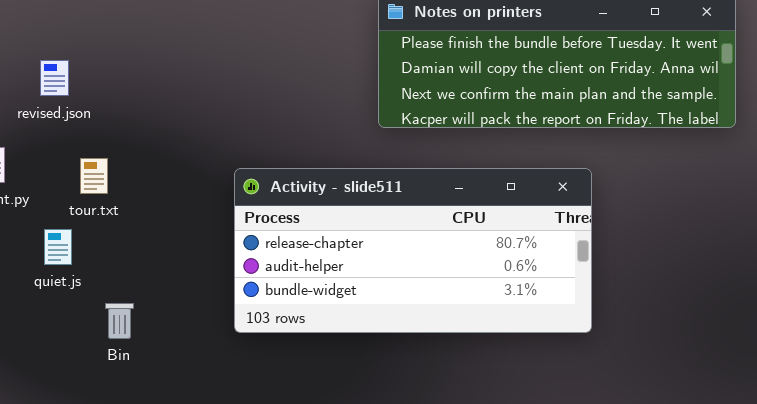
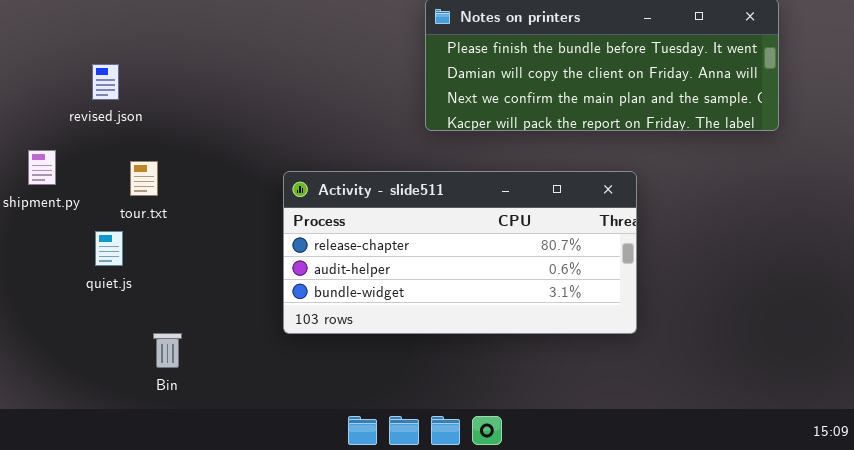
Bin: [105,303,134,339] -> [153,333,182,368], moved

